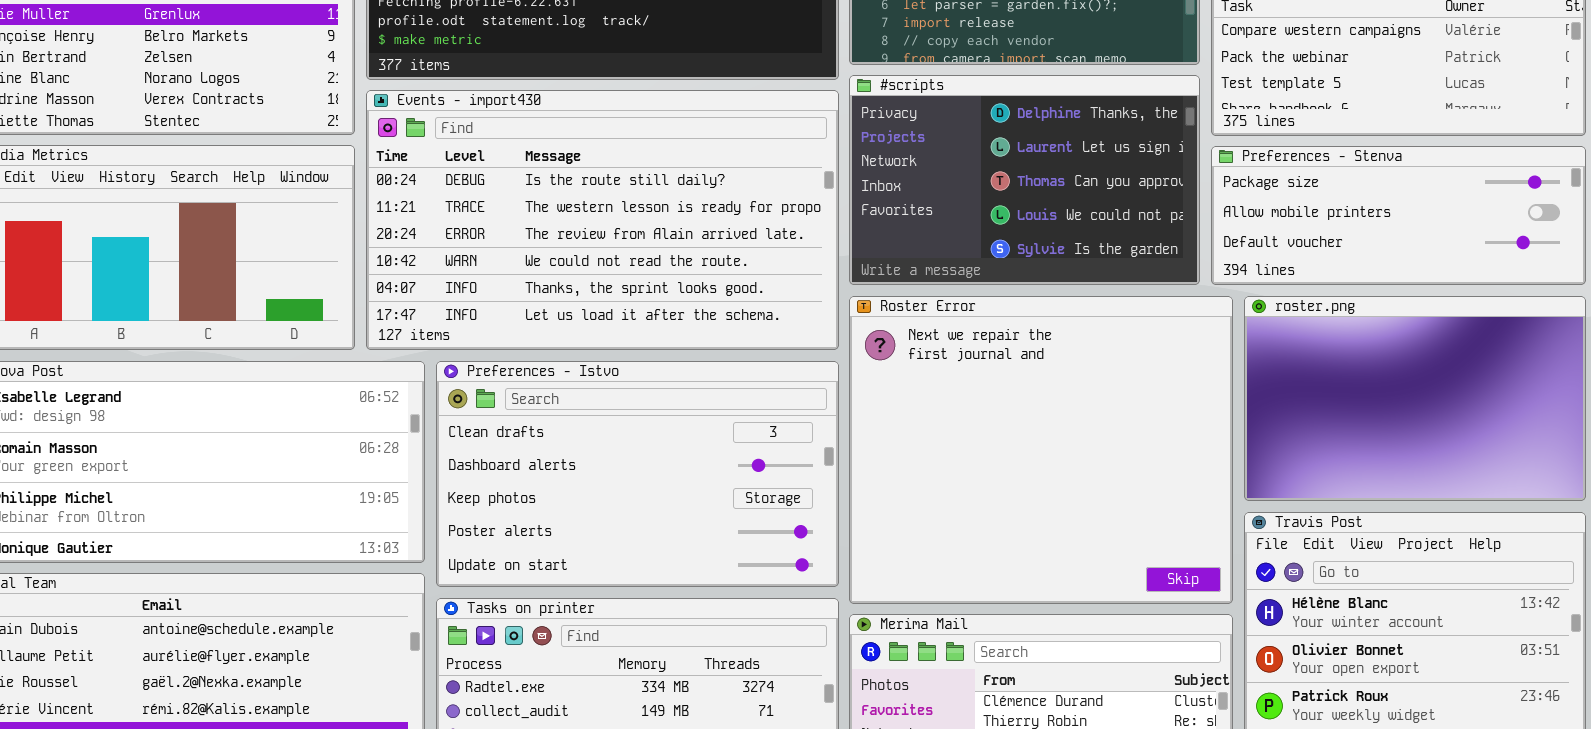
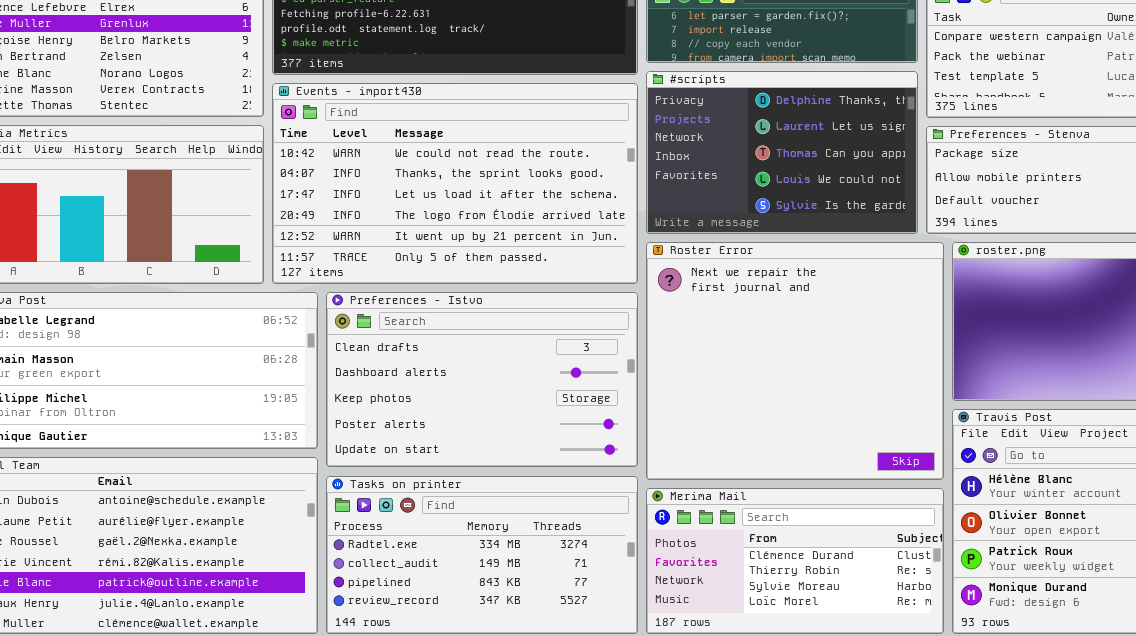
Events - import430: [366,90,839,350] -> [272,83,638,284], scrolled down 3 rows

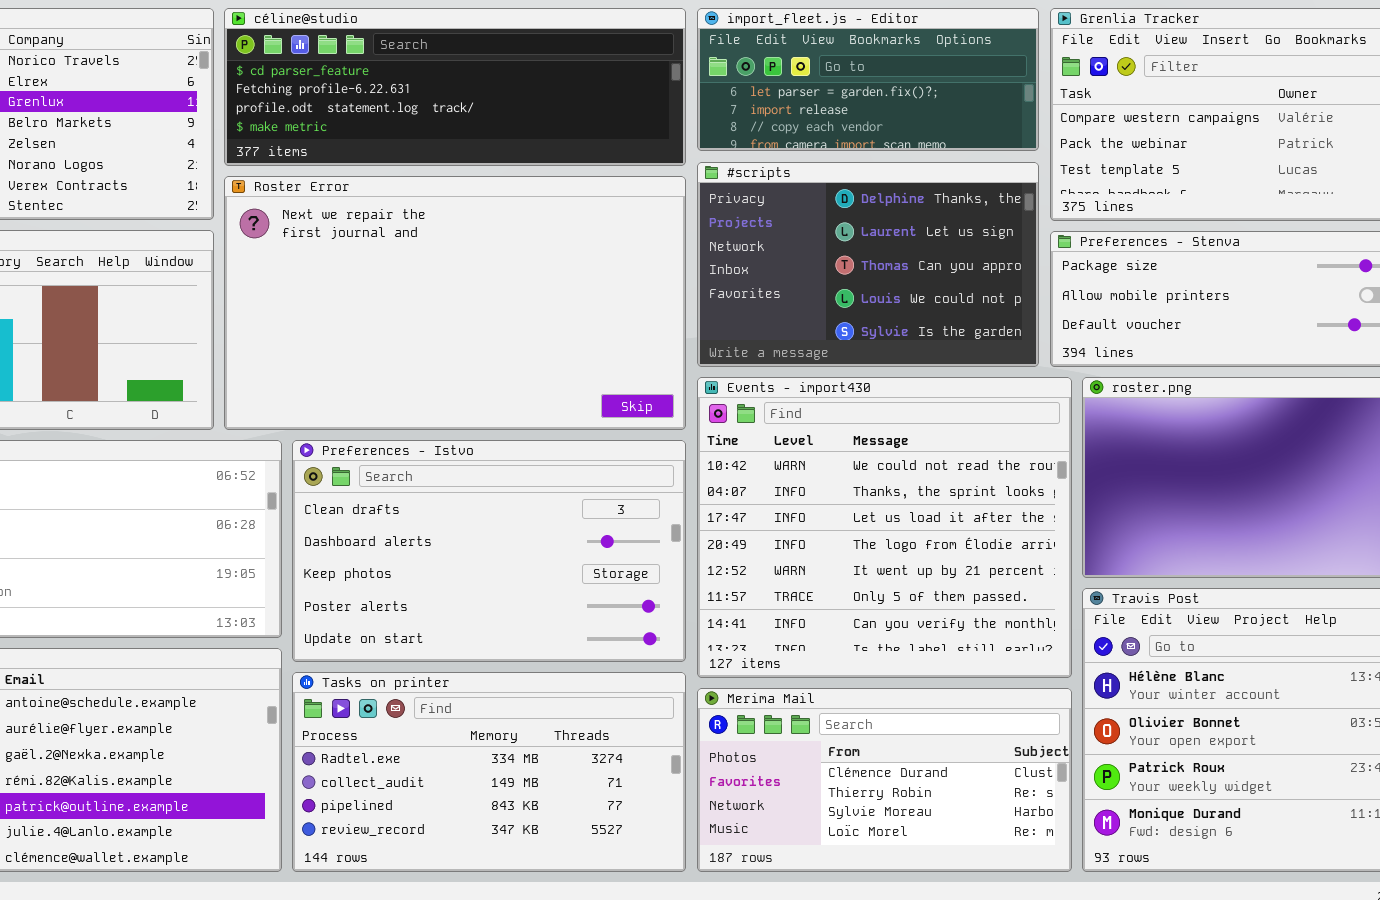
Events - import430: [272,83,638,284] -> [697,377,1072,678], moved, resized
Roster Error: [646,242,944,480] -> [224,176,686,430], moved, resized

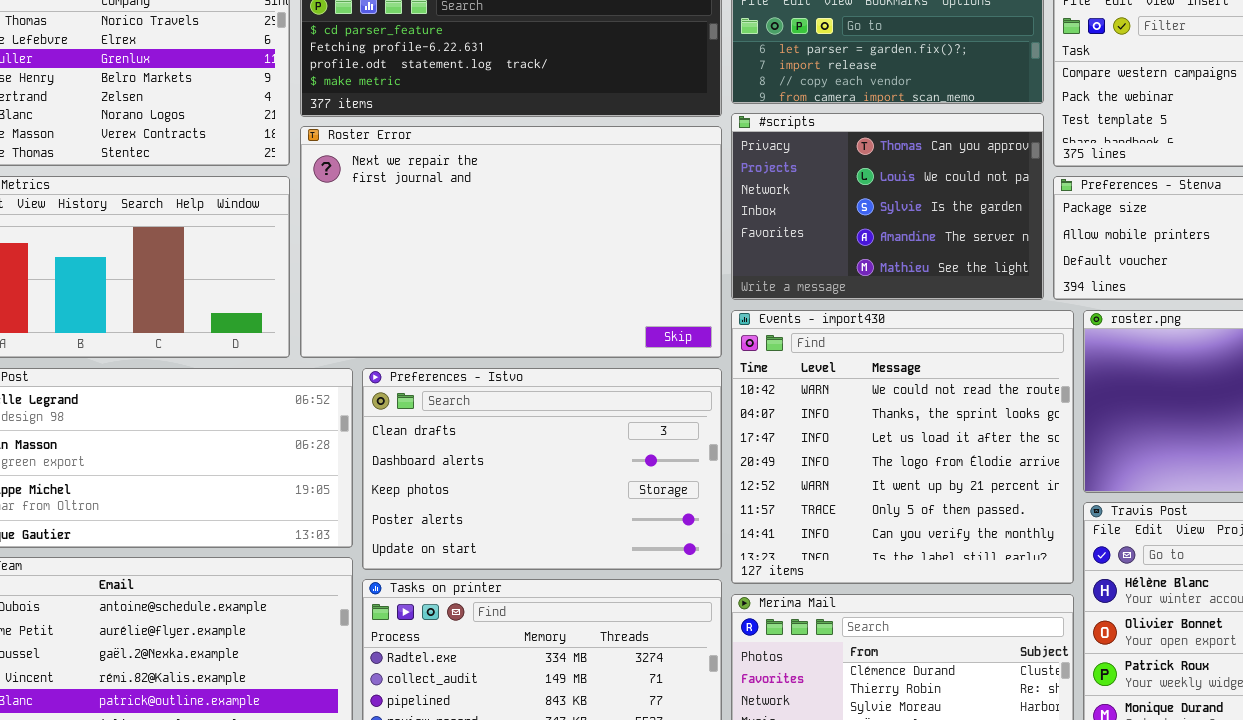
#scripts: [697,162,1039,367] -> [731,113,1044,300], scrolled down 2 rows

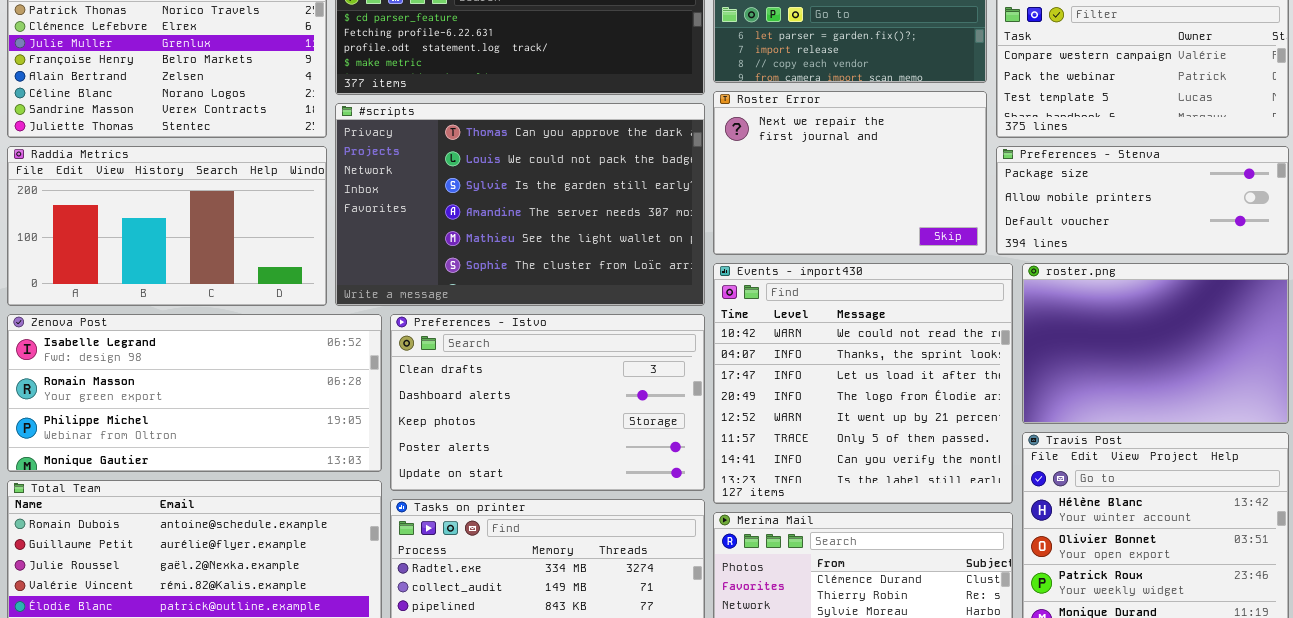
#scripts: [731,113,1044,300] -> [335,103,705,306], moved, resized
Roster Error: [300,126,722,358] -> [713,91,987,255], moved, resized

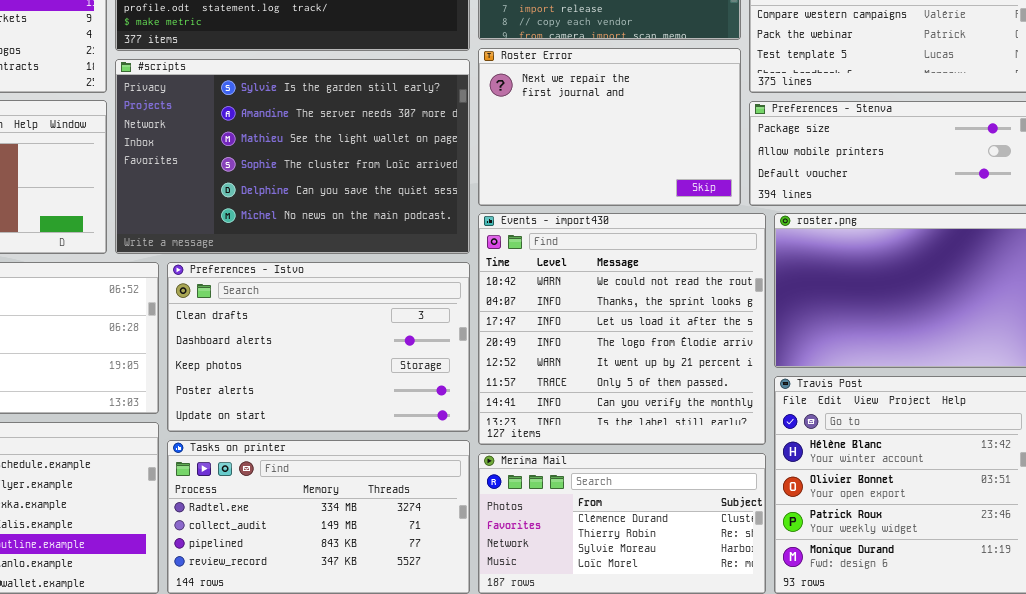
#scripts: [335,103,705,306] -> [115,59,470,254], scrolled down 2 rows

